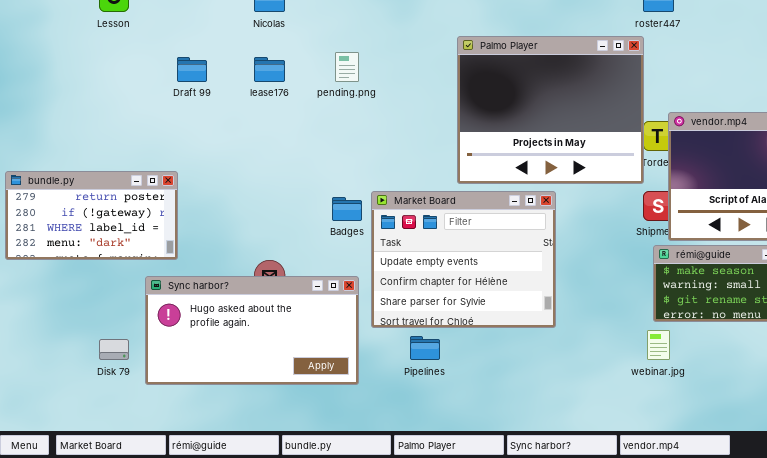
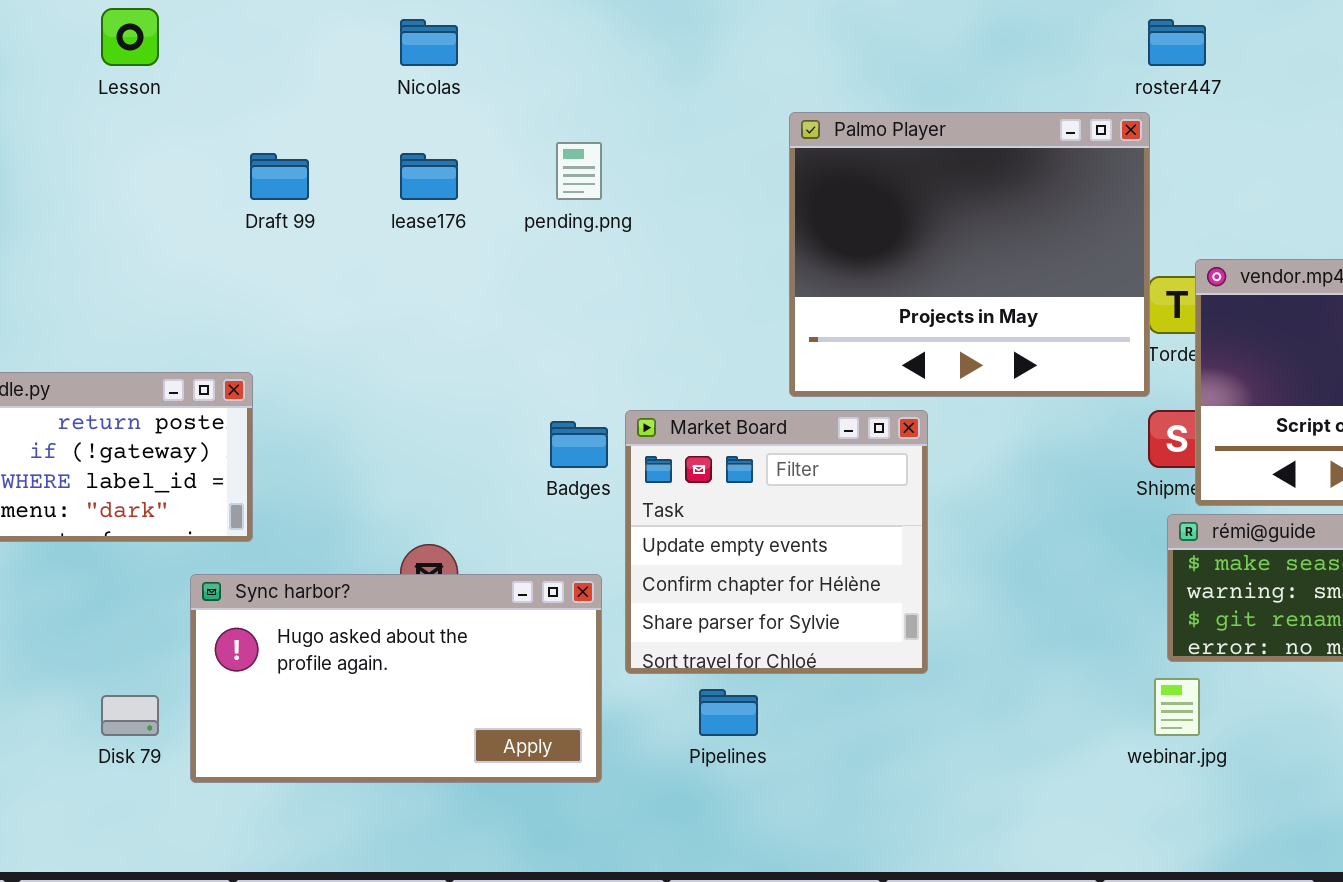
Market Board: [371,191,556,328] -> [625,410,928,674], resized

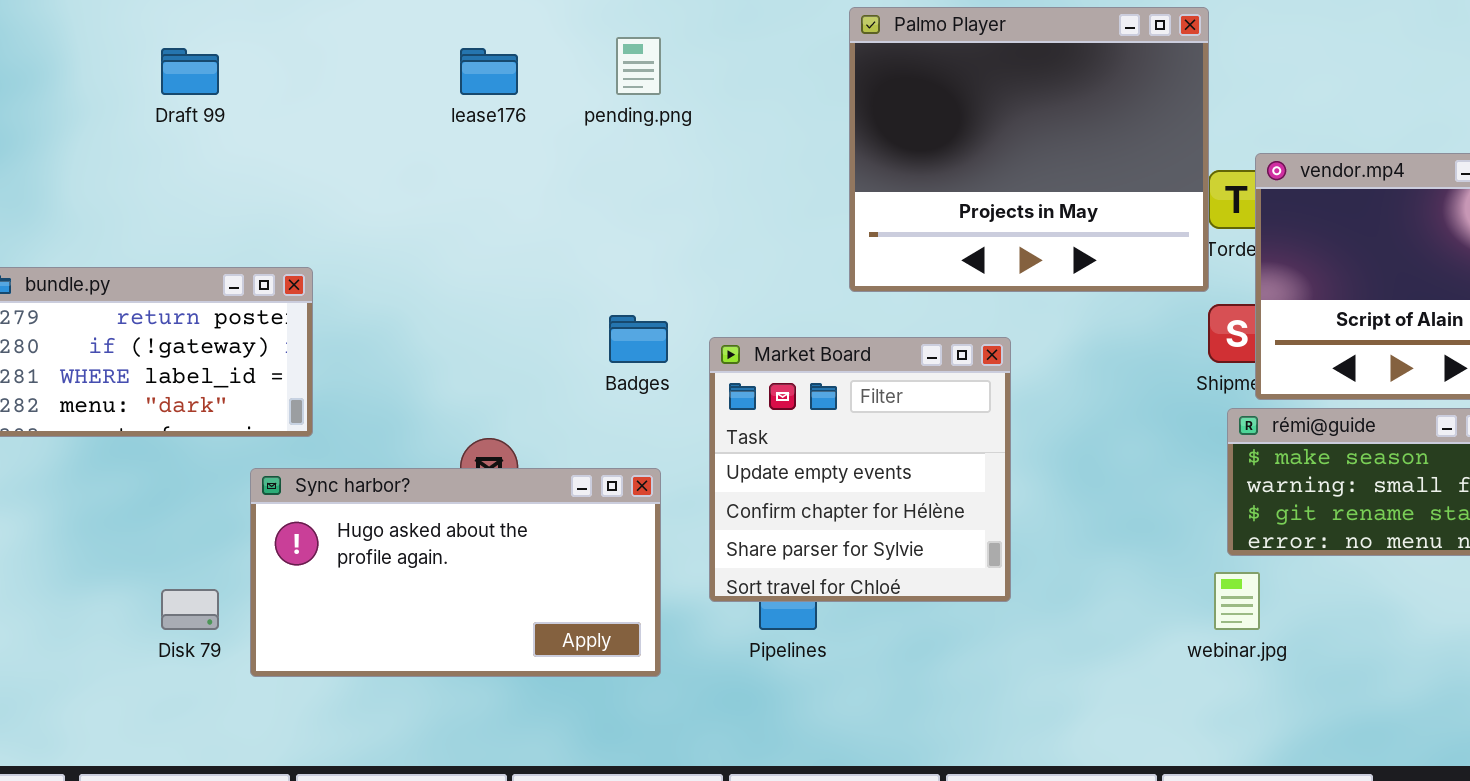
Draft 99: [250,153,309,200] -> [161,48,219,95], moved
Market Board: [625,410,928,674] -> [709,337,1011,602], moved

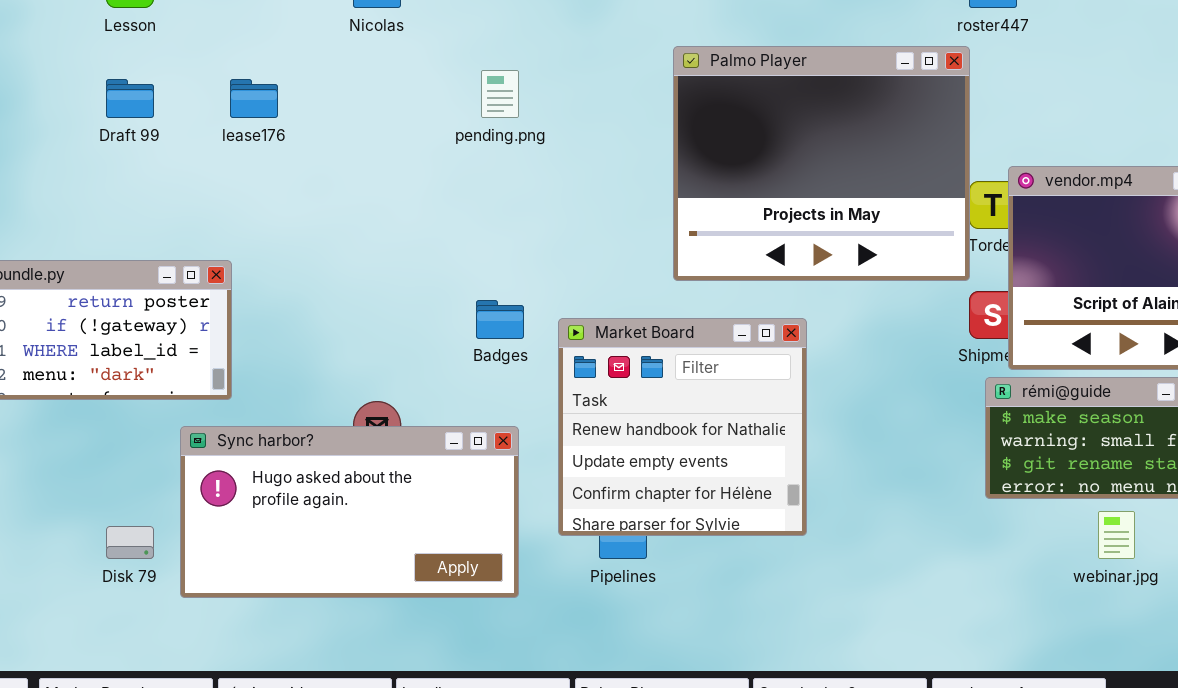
lease176: [460,48,518,95] -> [230,79,278,118], moved
Market Board: [709,337,1011,602] -> [558,318,807,536], scrolled up 1 row
webinar.jpg: [1214,572,1260,630] -> [1098,511,1135,559], moved

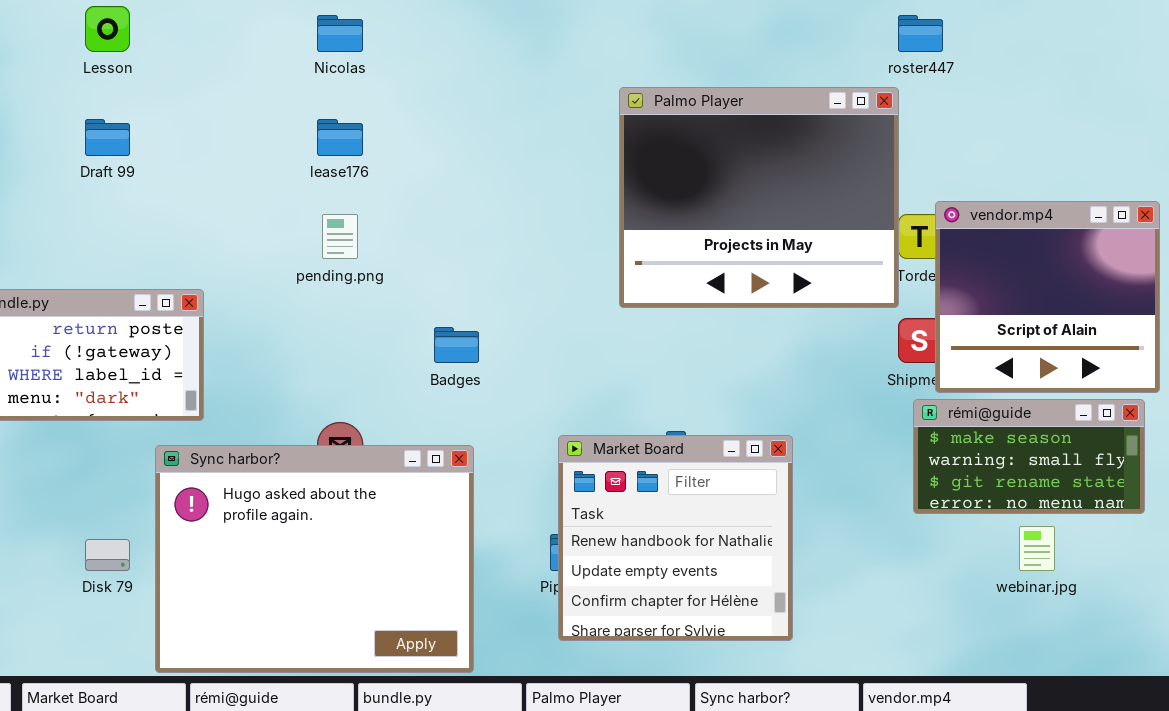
pending.png: [481,70,519,118] -> [322,214,358,259], moved
lease176: [230,79,278,118] -> [317,119,363,156], moved
Market Board: [558,318,807,536] -> [558,435,793,641], moved
Sync harbor?: [180,426,519,598] -> [155,445,474,673], resized

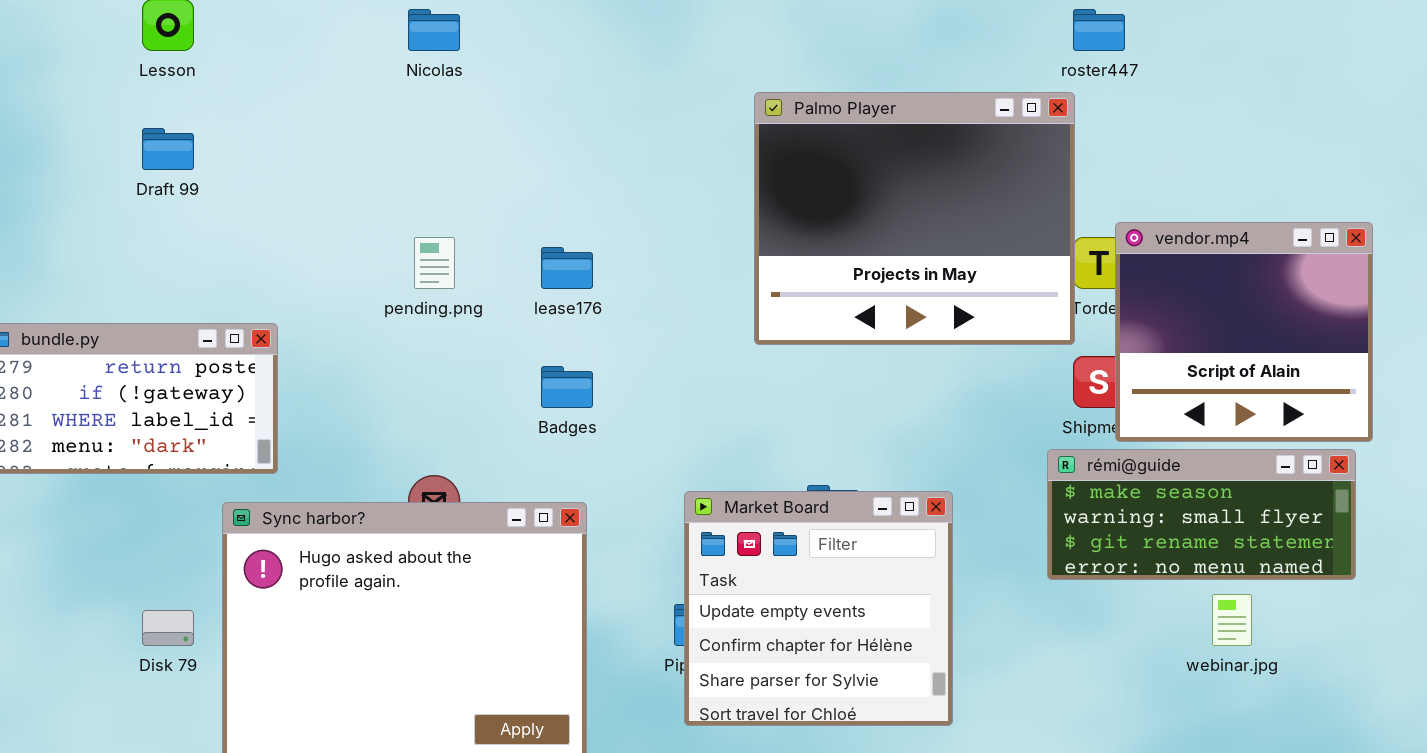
lease176: [317,119,363,156] -> [541,247,593,289], moved
rémi@guide: [913,399,1145,514] -> [1047,449,1356,580], resized
Market Board: [558,435,793,641] -> [684,491,953,726], scrolled down 1 row

